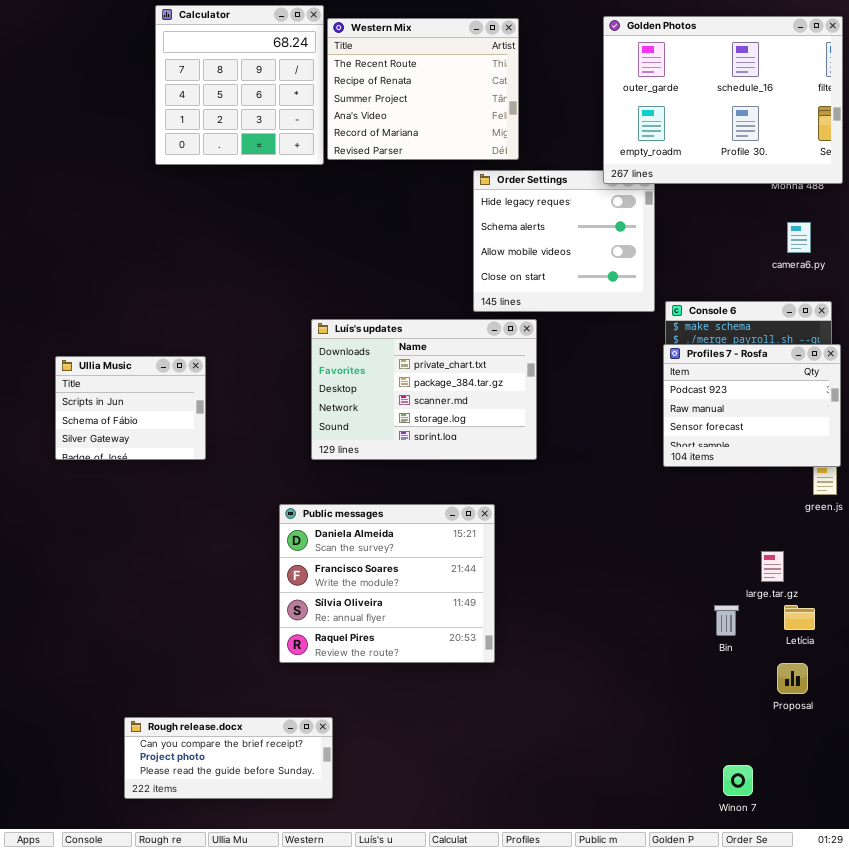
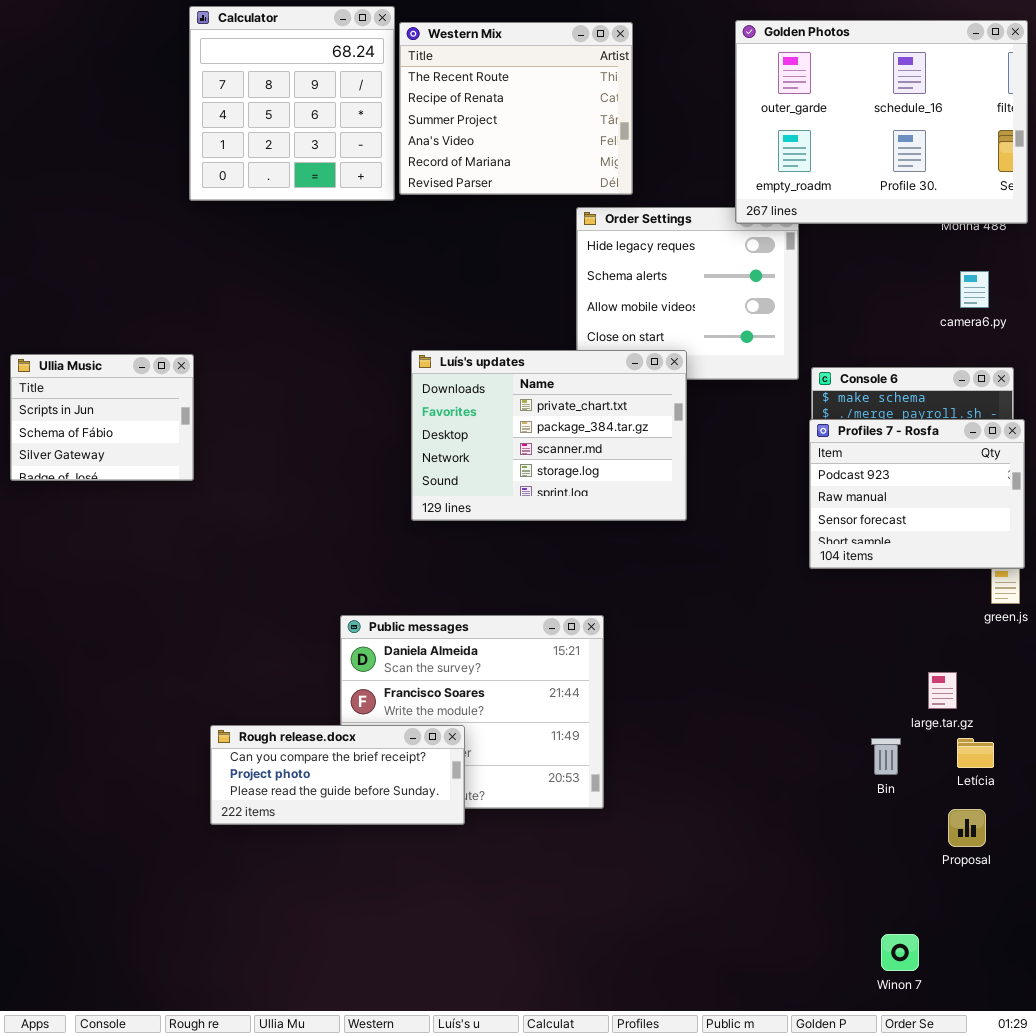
Luís's updates: [311,319,537,460] -> [411,350,687,521], moved
Ullia Music: [55,356,206,460] -> [10,354,194,481], moved
Rough release.docx: [124,717,333,799] -> [210,725,465,825], moved

